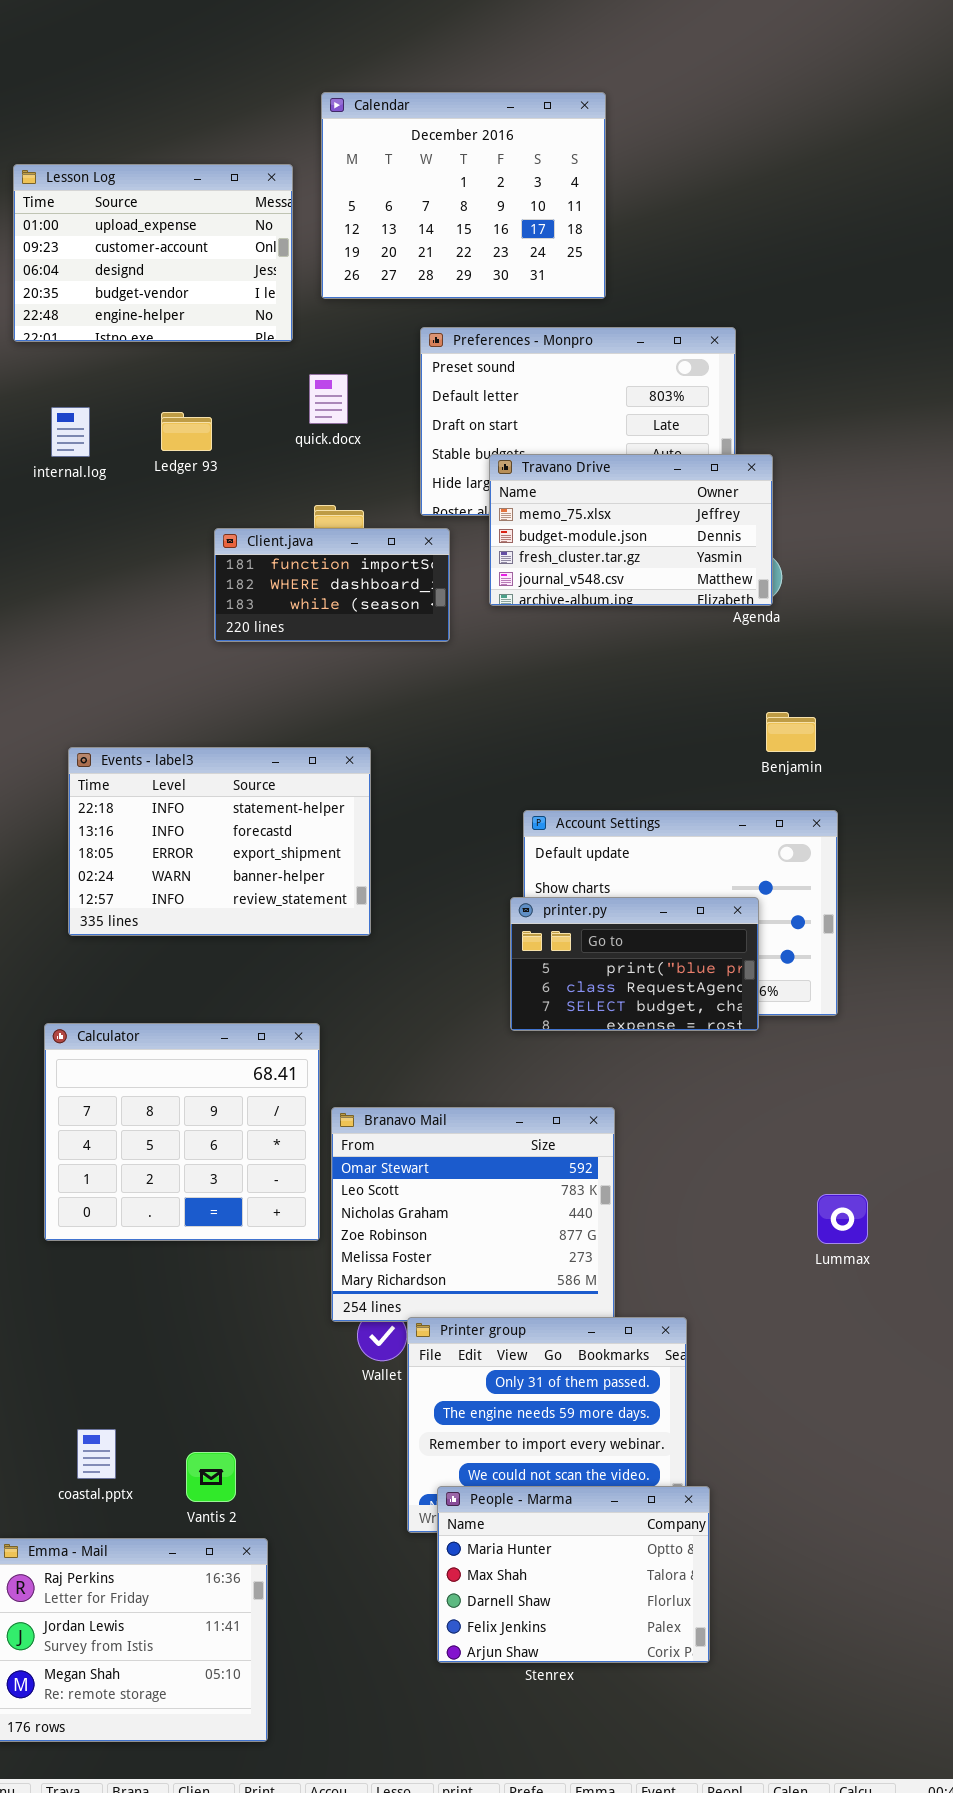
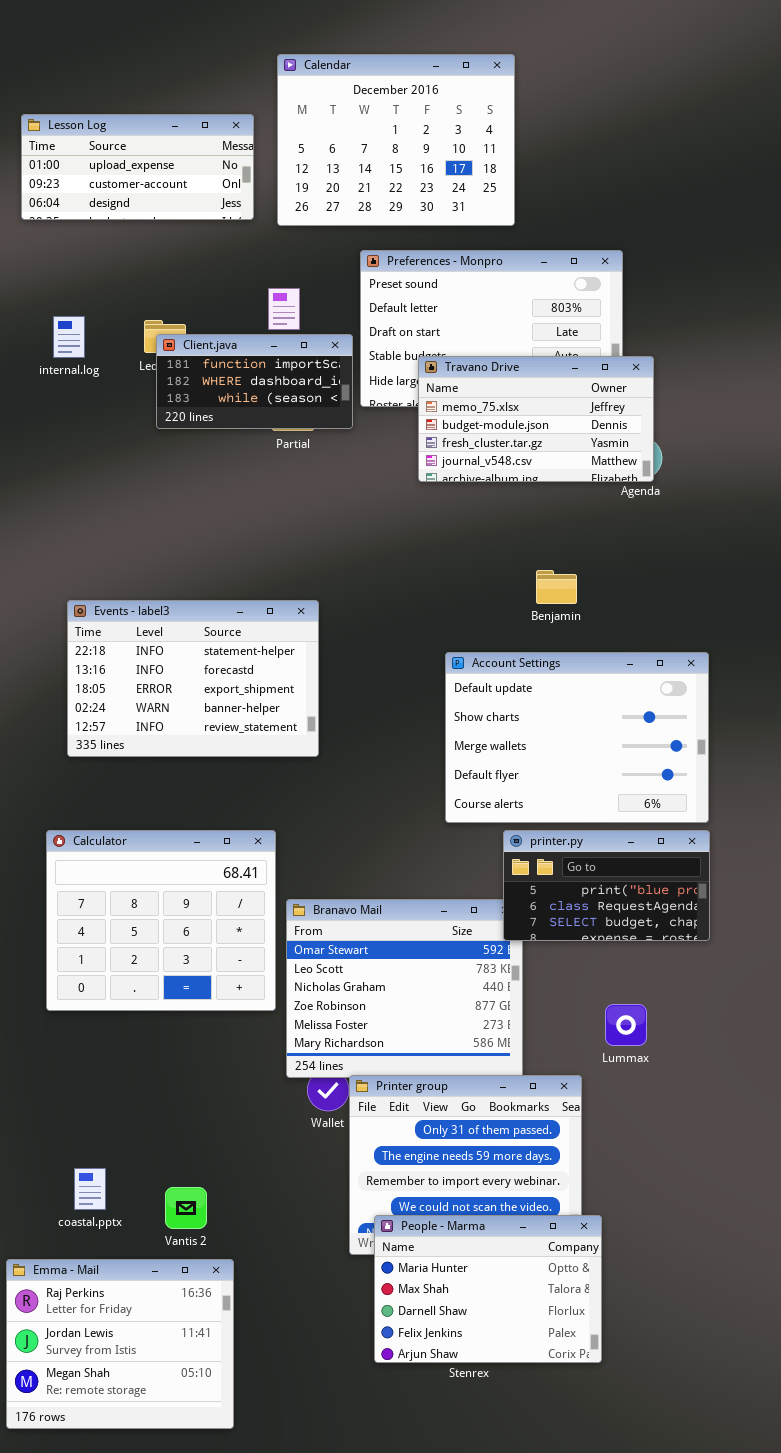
Lesson Log: [13,164,293,342] -> [21,114,254,220], resized
Client.java: [214,528,450,642] -> [156,334,353,429], moved
Benjamin: [766,712,816,752] -> [536,570,577,604], moved
printer.py: [510,897,759,1031] -> [503,830,710,941], moved
Lummax: [817,1194,868,1244] -> [605,1004,647,1046], moved

